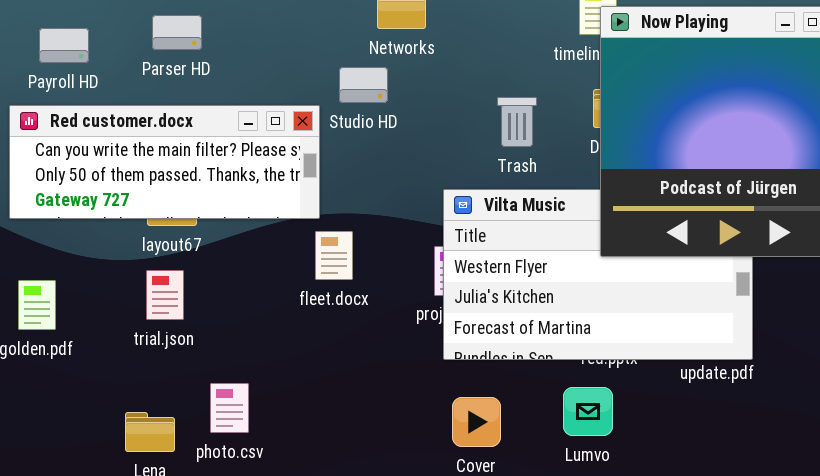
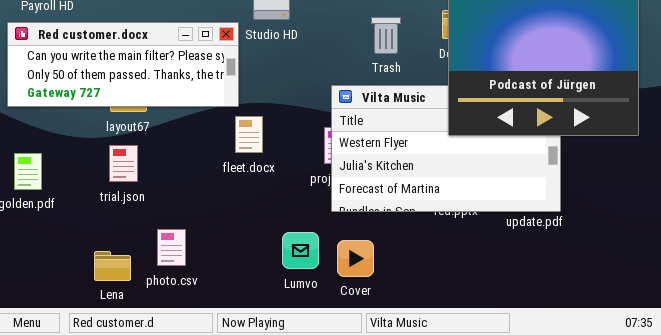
Lumvo: [563,387,613,436] -> [282,232,319,269], moved

